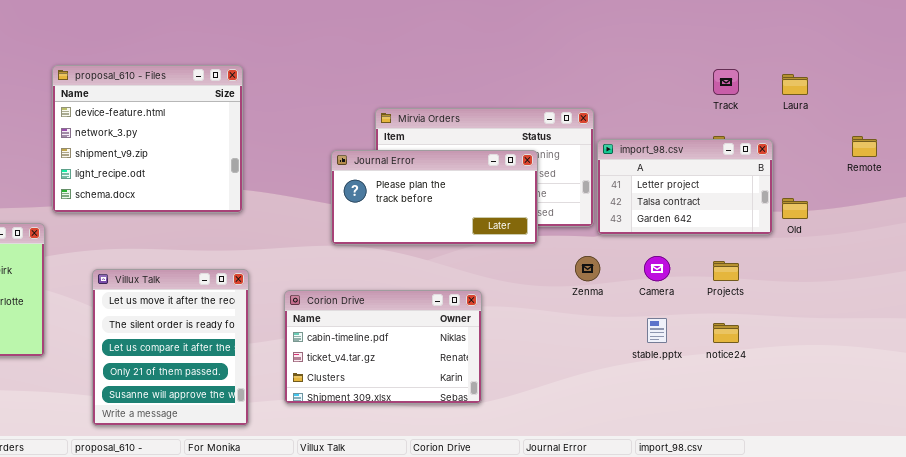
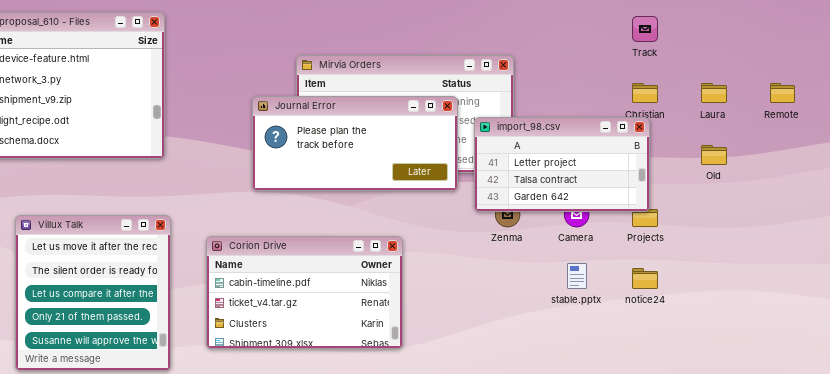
Laura: [782,74,808,95] -> [701,83,727,103], moved
import_98.csv: [597,139,773,235] -> [474,117,650,212], moved

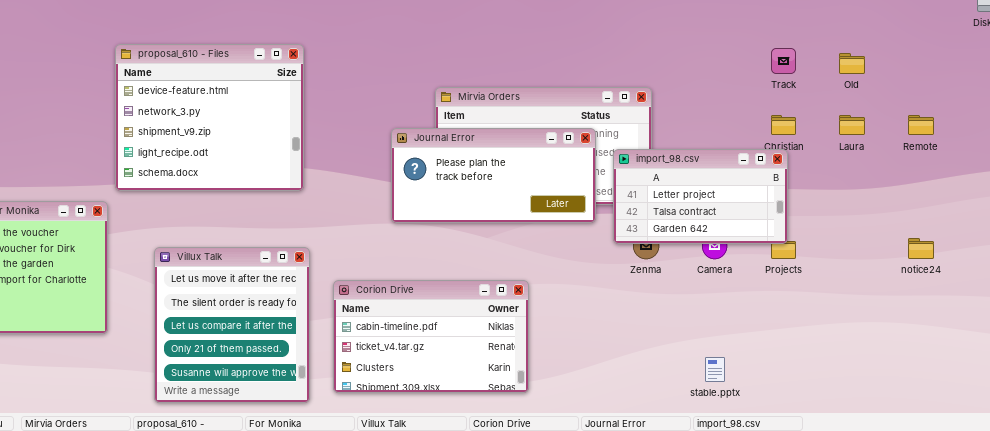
Old: [701,145,727,165] -> [839,53,865,74], moved
Corion Drive: [206,236,403,349] -> [333,280,529,393], moved
stable.pptx: [567,263,587,289] -> [705,357,725,382], moved
notice24: [632,268,658,289] -> [908,238,934,259], moved

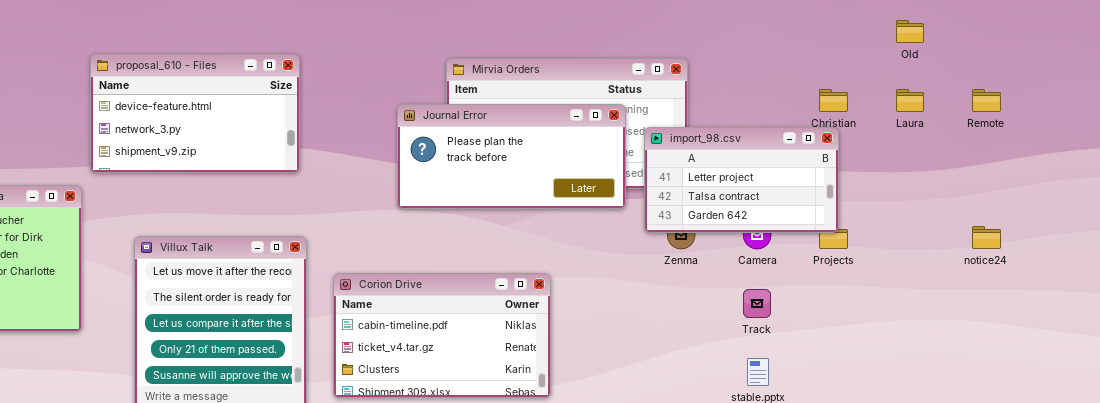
proposal_610 - Files: [115,44,304,191] -> [90,54,300,173], resized
Track: [771,48,796,74] -> [743,289,771,318], moved

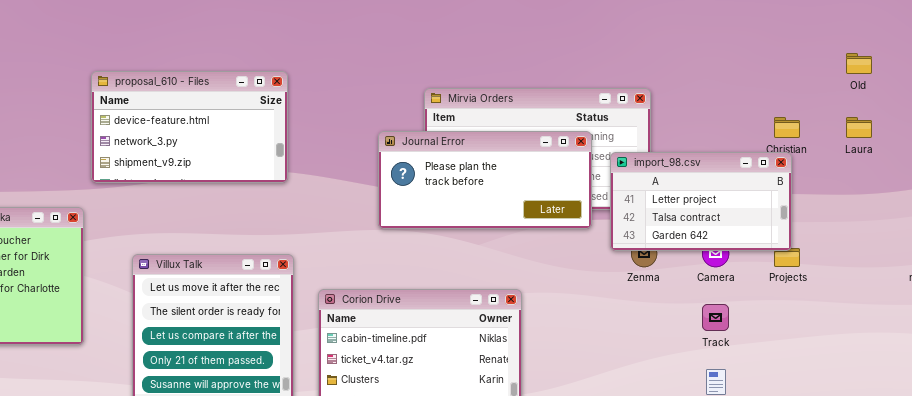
proposal_610 - Files: [90,54,300,173] -> [91,71,288,183], moved

